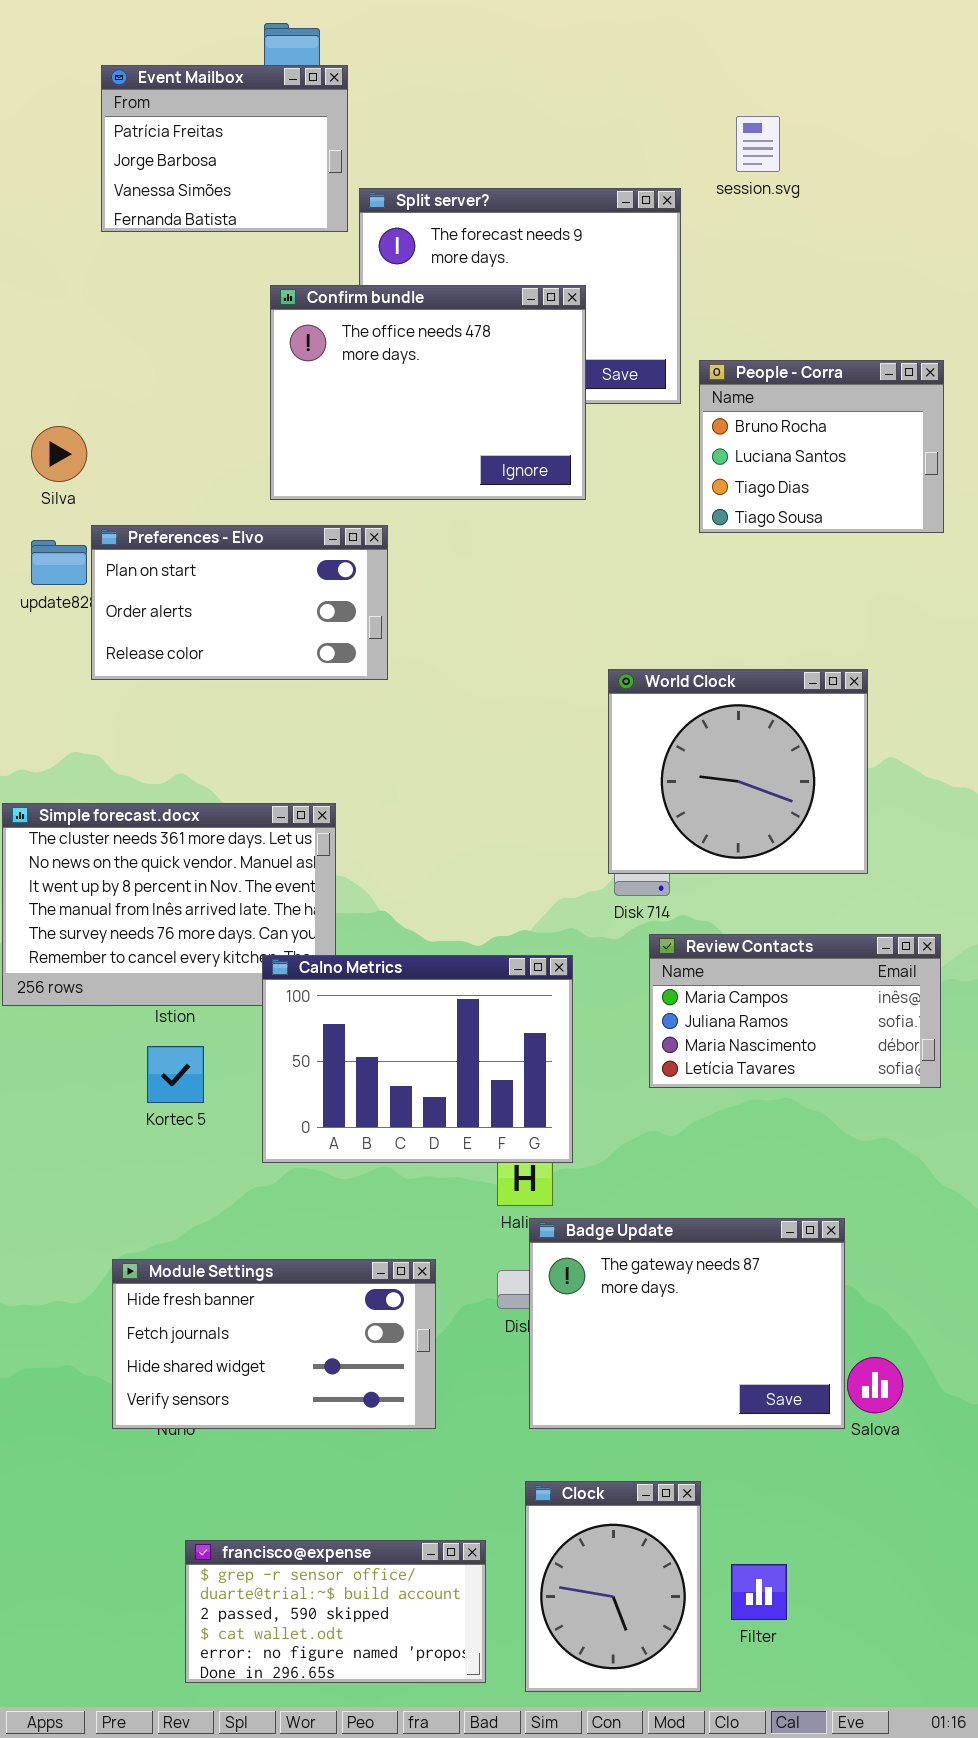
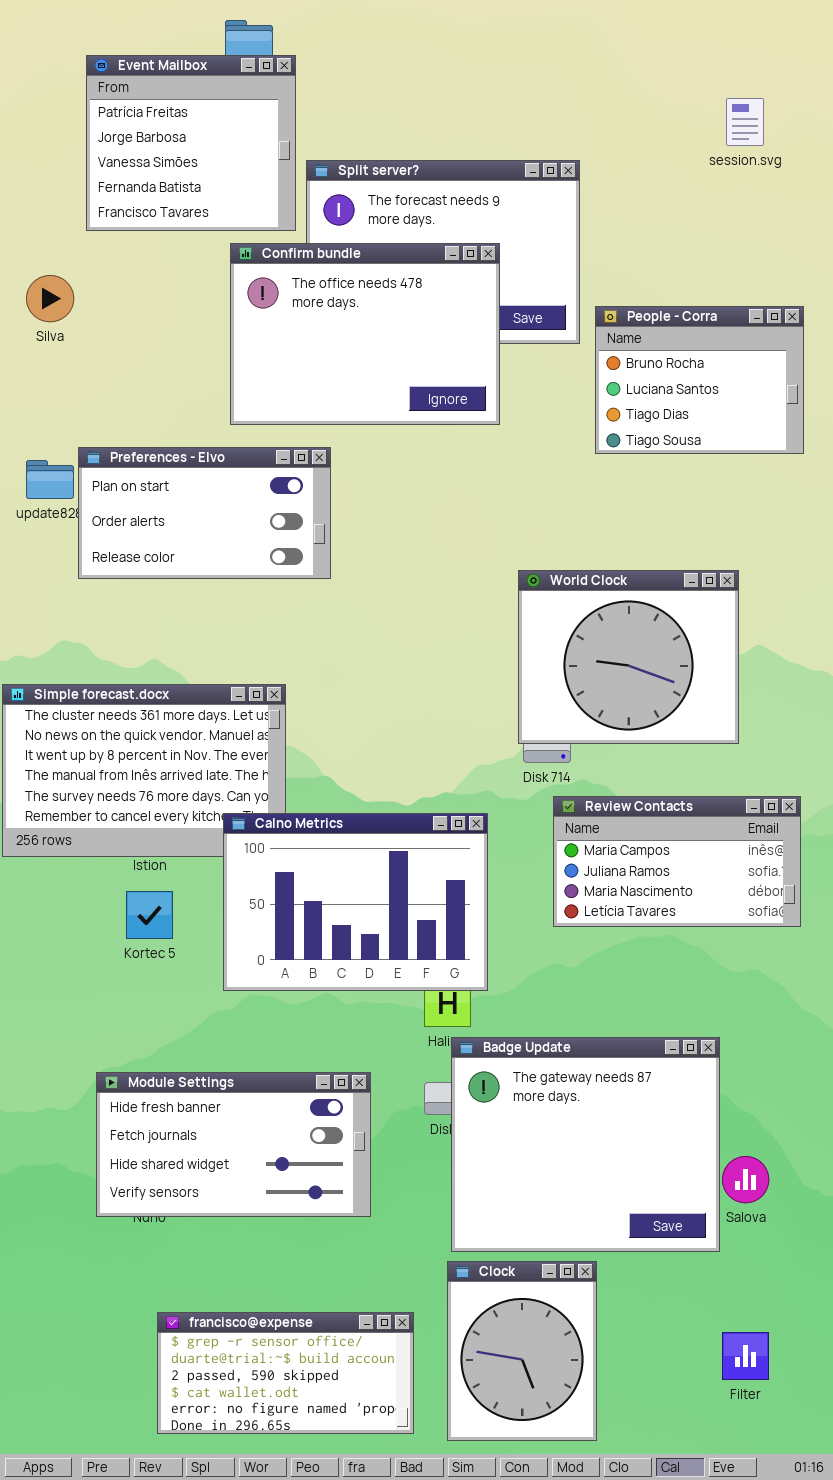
Event Mailbox: [101,65,348,232] -> [86,55,296,231], resized
session.svg: [736,116,780,172] -> [726,98,764,146], moved
Silva: [31,426,87,482] -> [26,275,74,322], moved
Badge Update: [529,1218,845,1429] -> [451,1037,720,1252], resized
Filter: [731,1564,787,1620] -> [722,1332,769,1380], moved

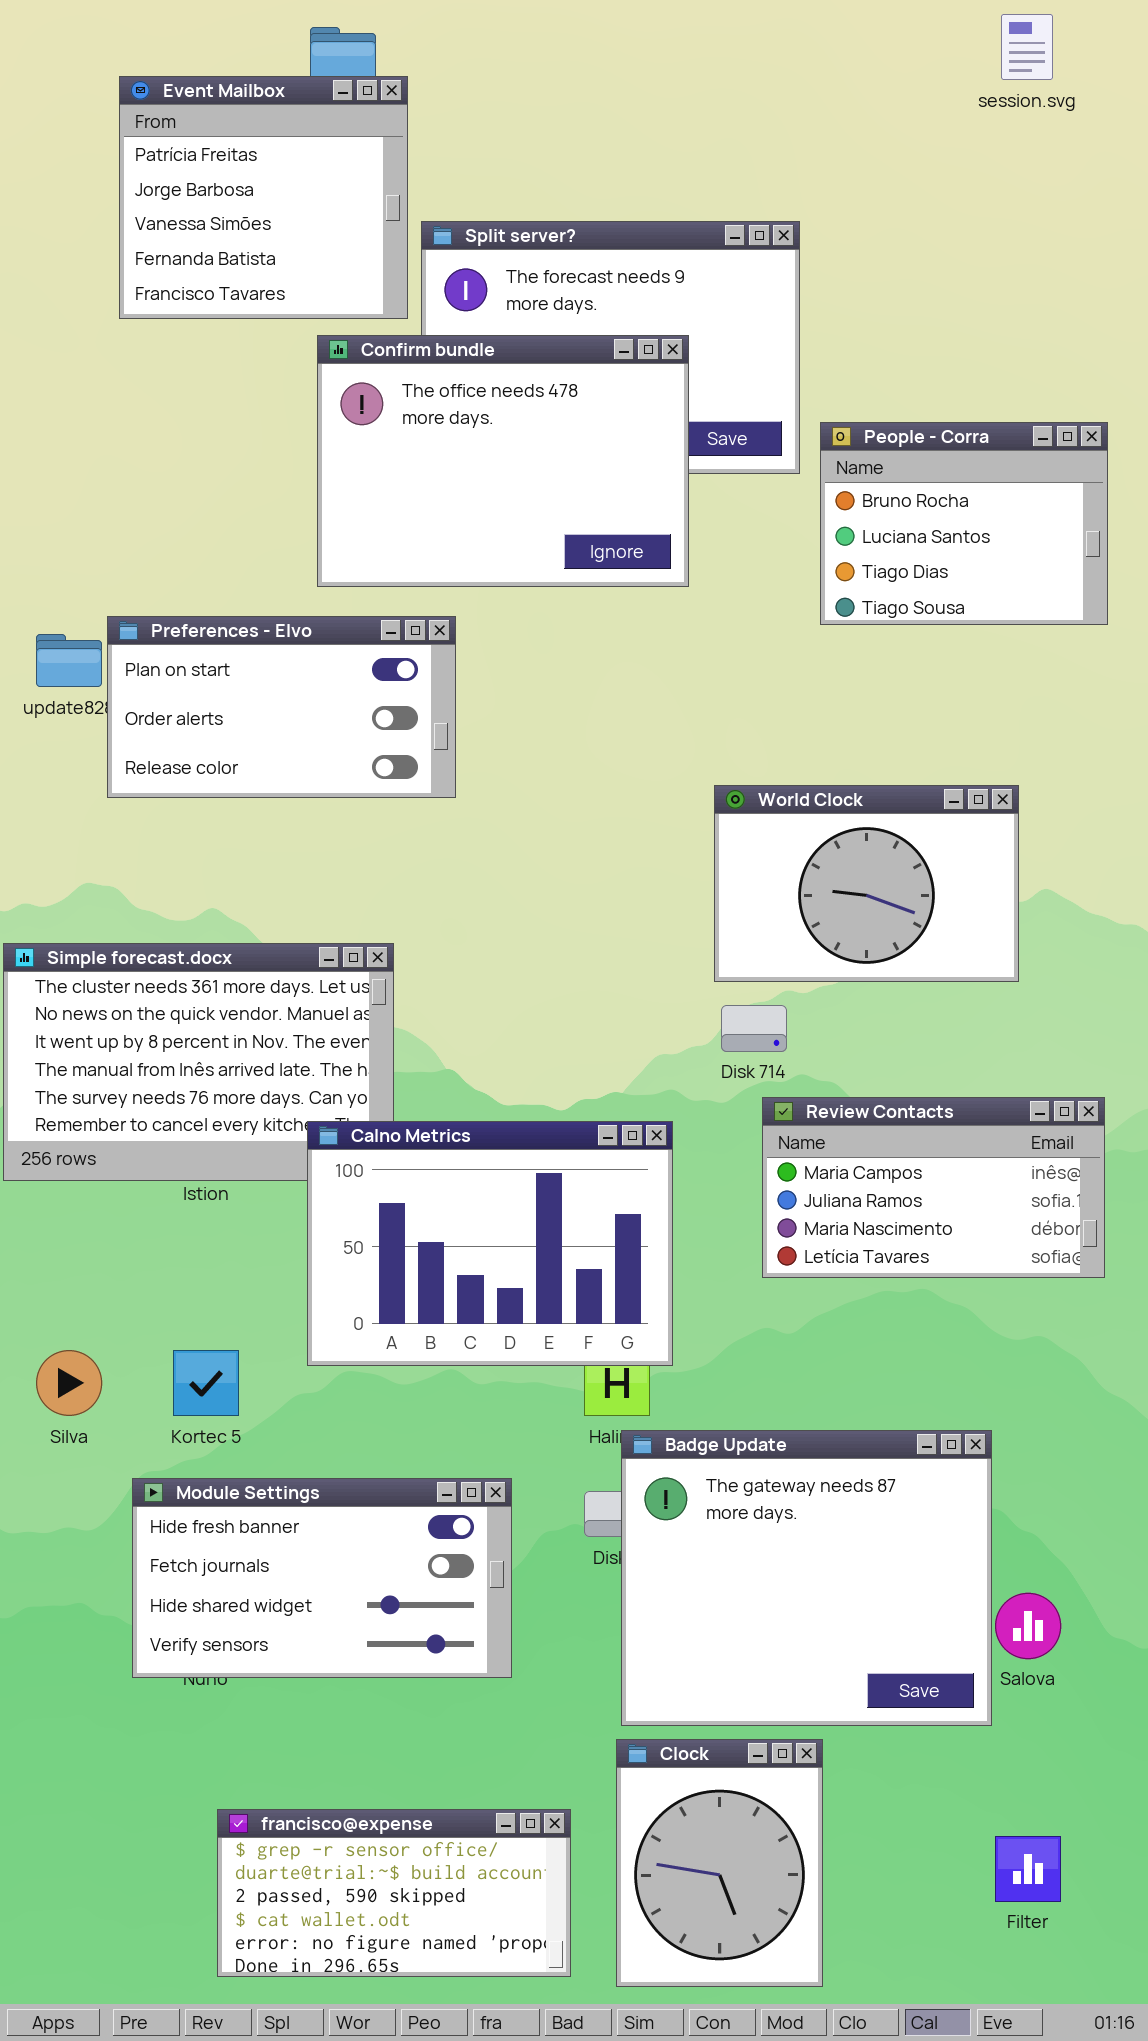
session.svg: [726,98,764,146] -> [1001,14,1053,80], moved
Silva: [26,275,74,322] -> [36,1350,102,1416], moved
World Clock: [518,570,739,744] -> [714,785,1019,982], resized
Kortec 5: [126,891,173,939] -> [173,1350,239,1416], moved

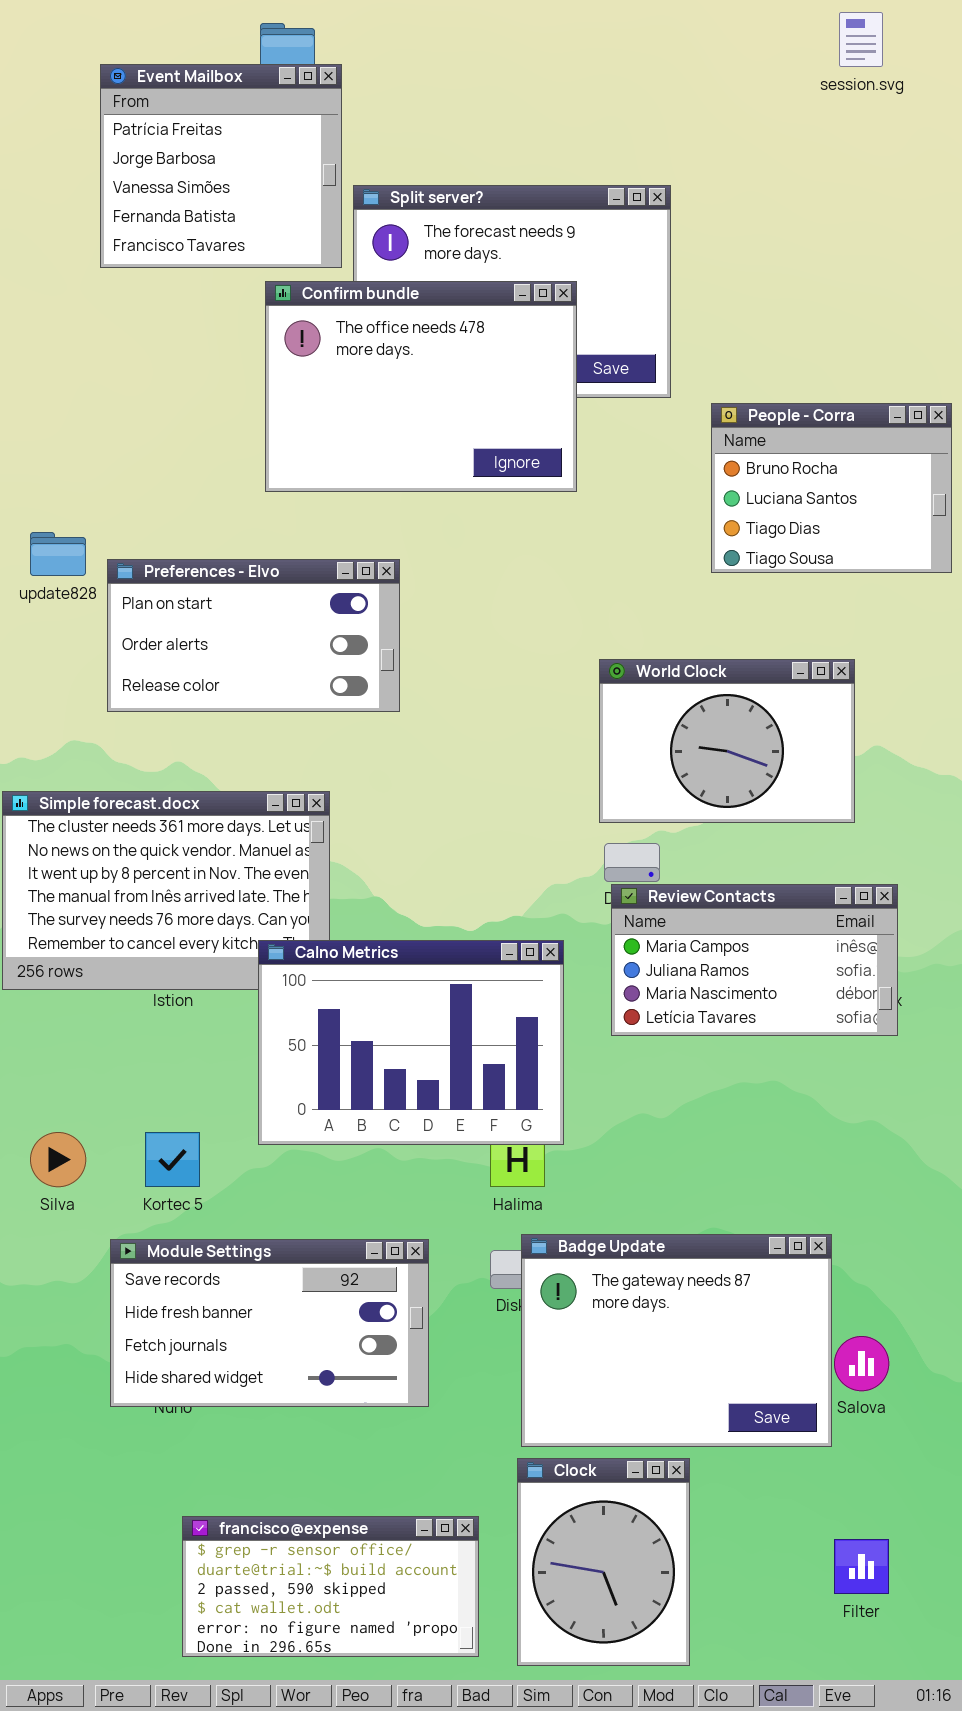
People - Corra: [820,422,1108,625] -> [711,403,952,573], moved
Preferences - Elvo: [107,616,456,798] -> [107,559,400,712], moved
Review Contacts: [762,1097,1105,1278] -> [611,884,898,1036], moved
Badge Update: [621,1430,992,1726] -> [521,1234,832,1447], resized
Module Settings: [132,1478,512,1678] -> [110,1239,429,1407], scrolled up 1 row

